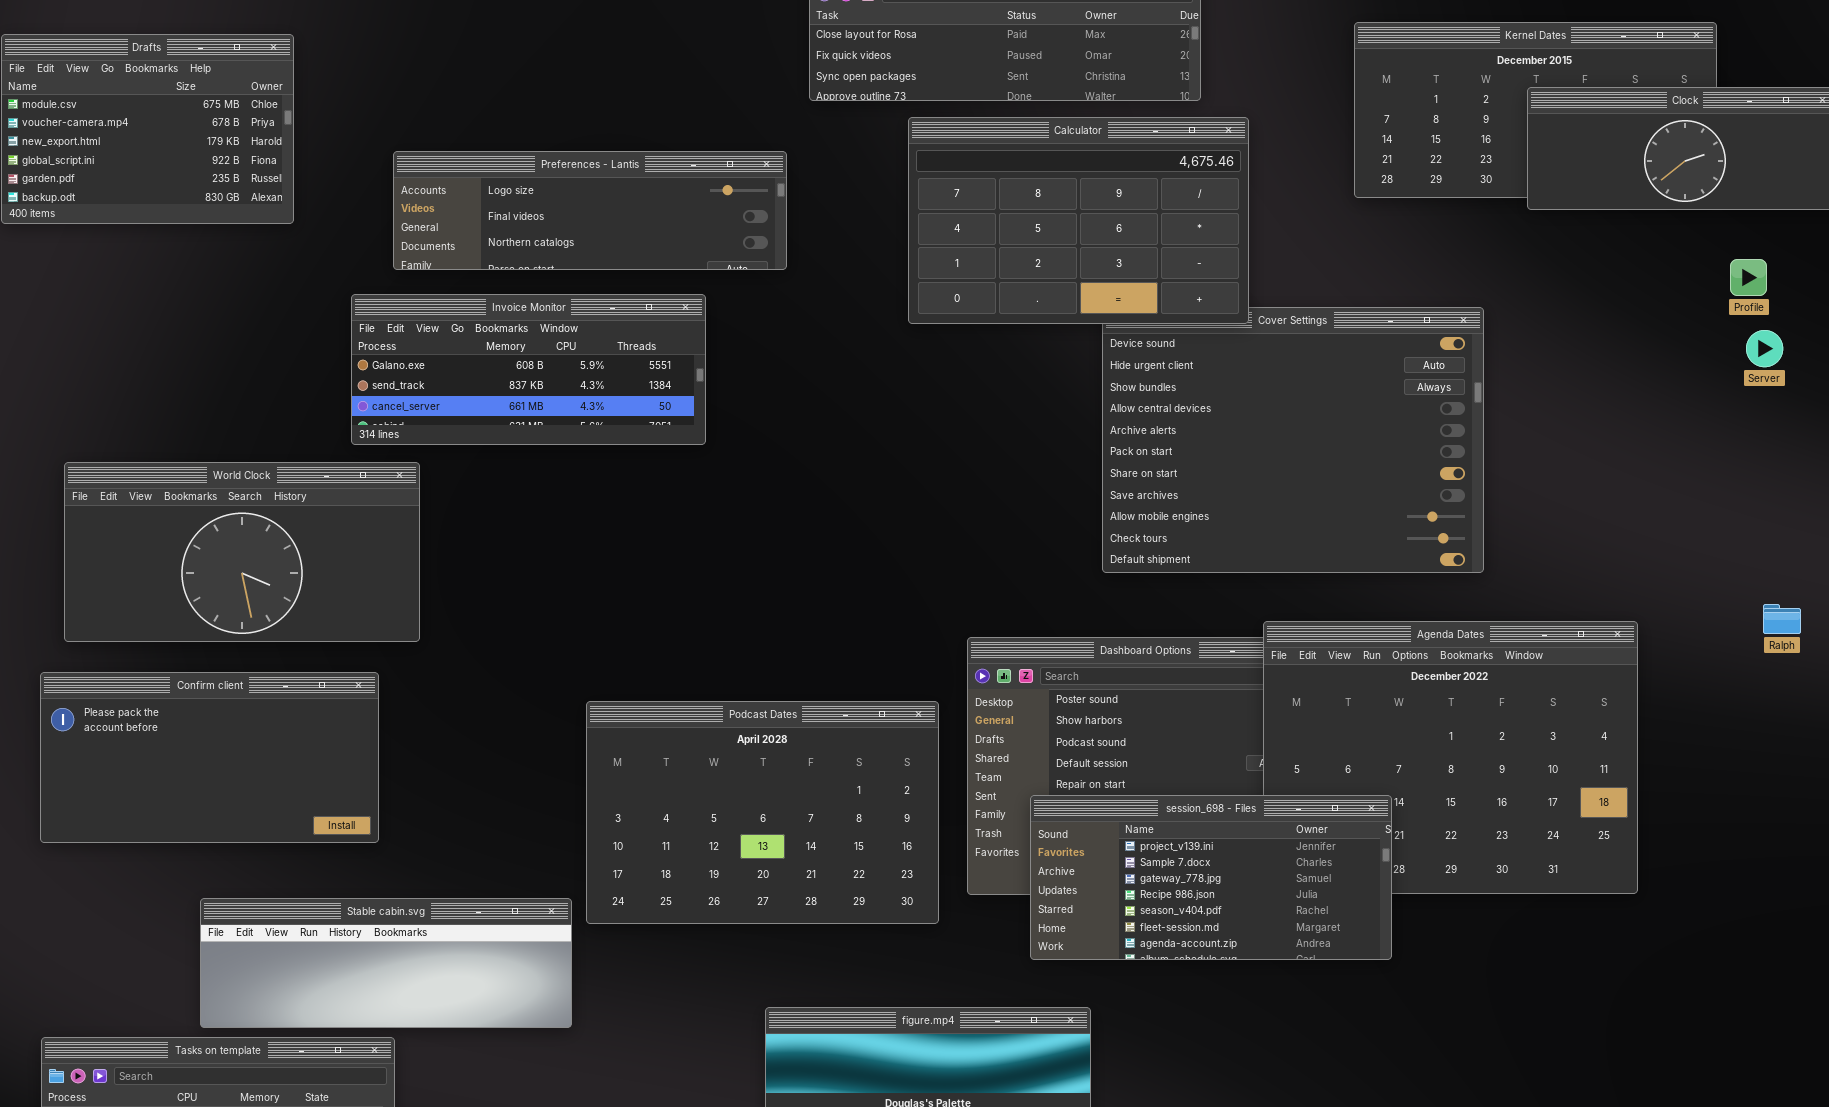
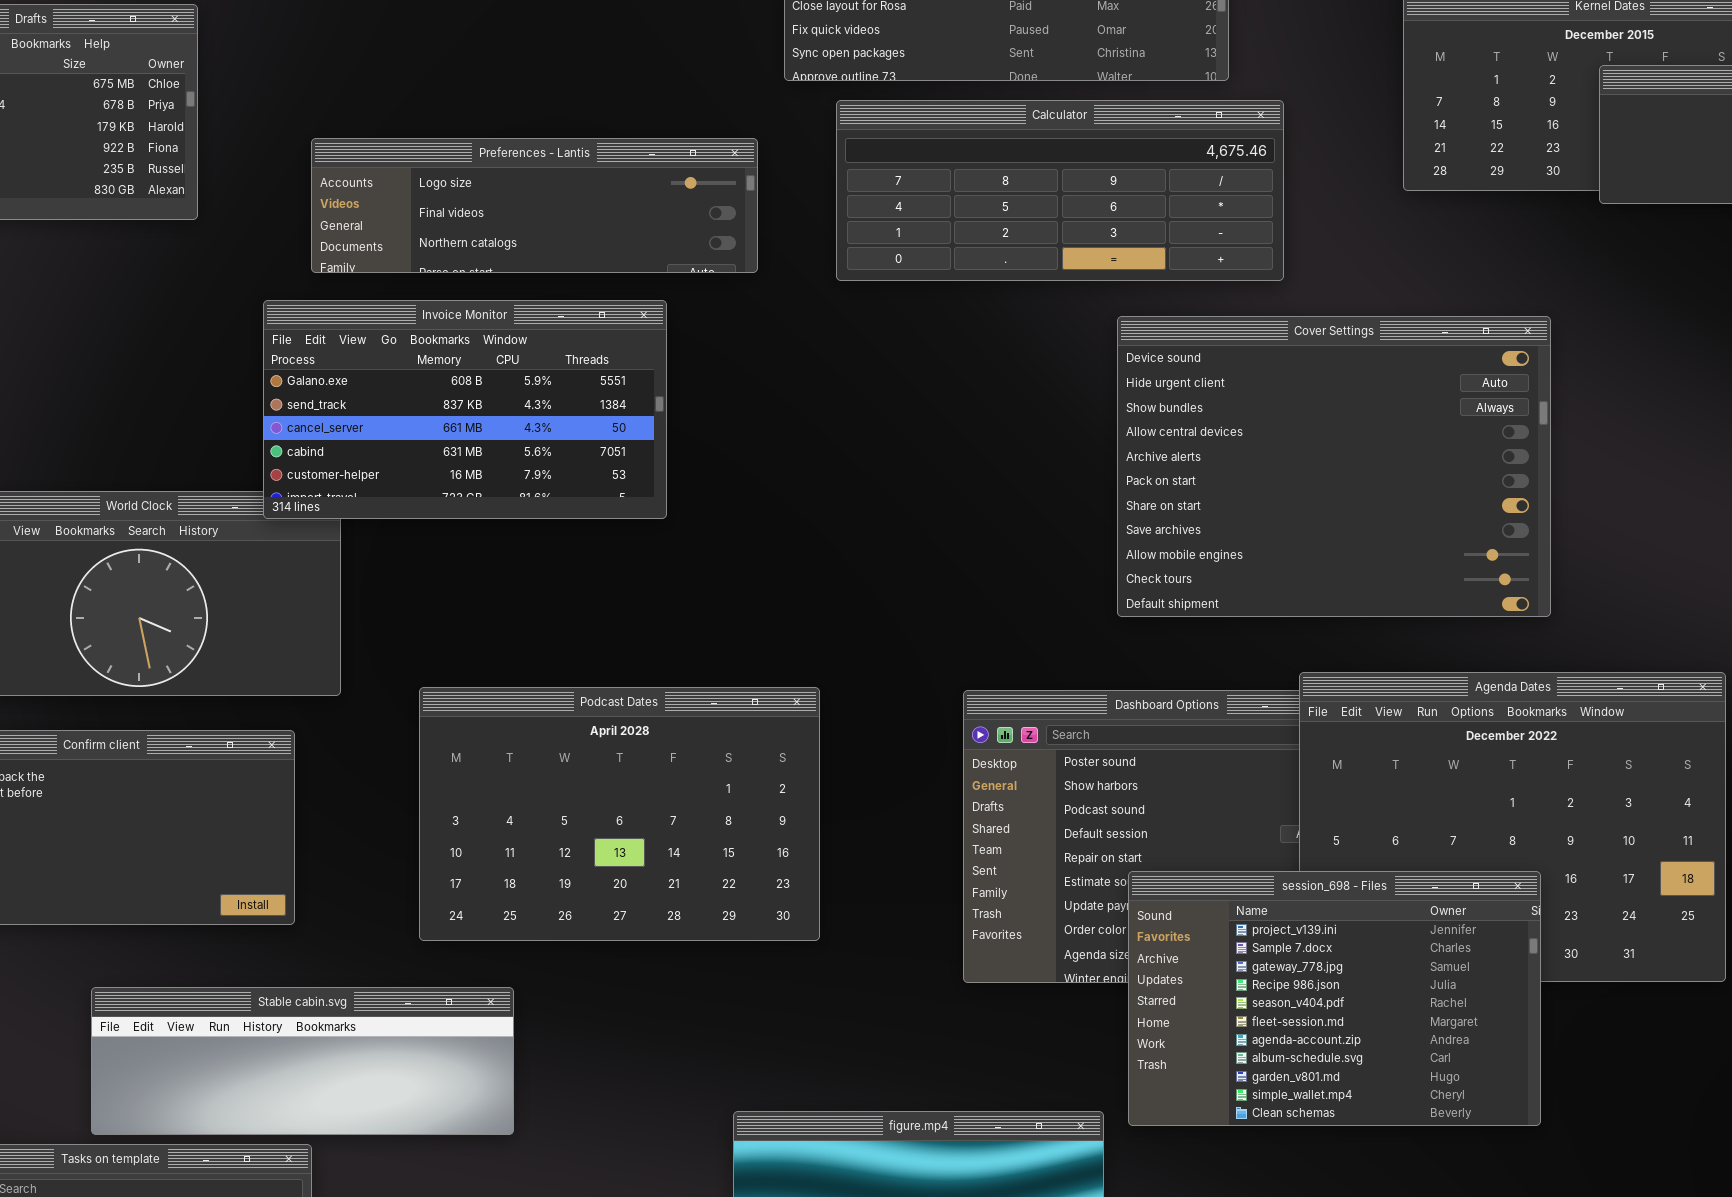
Calculator: [908,117,1249,324] -> [836,100,1284,281], resized
Invoice Monitor: [351,294,706,445] -> [263,300,667,519], resized
Podcast Dates: [586,701,939,924] -> [419,687,820,941], moved
session_698 - Files: [1030,795,1392,960] -> [1128,871,1541,1126], moved, resized

